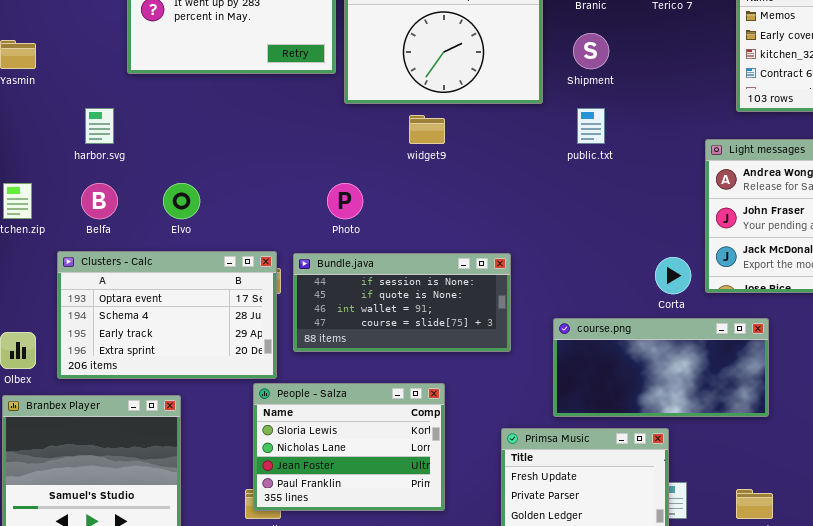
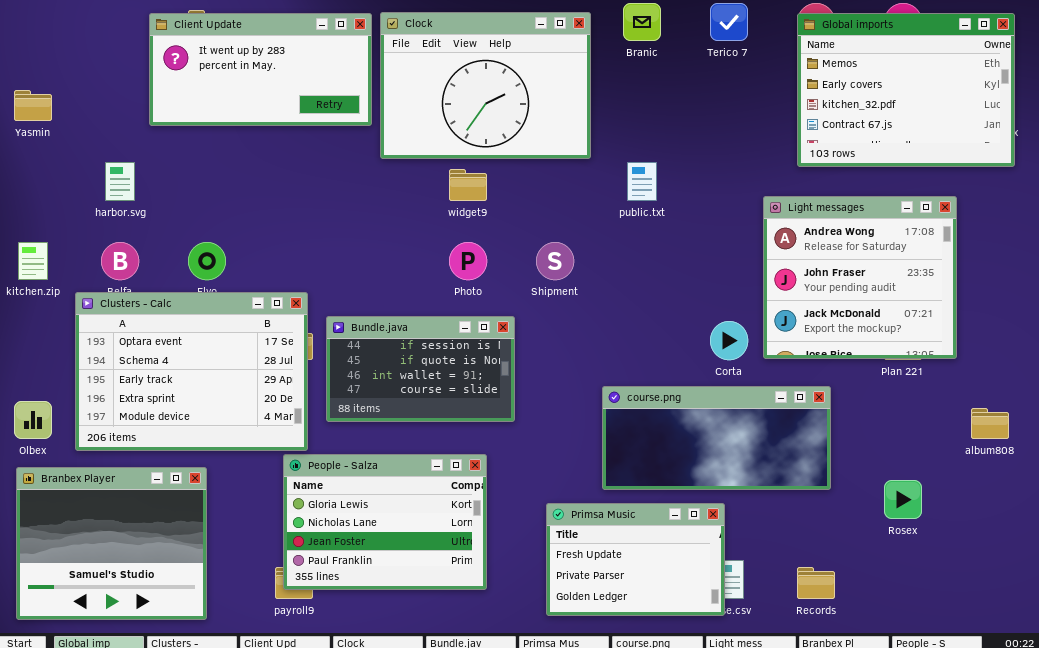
Shipment: [573,33,609,69] -> [536,242,574,280], moved
Photo: [327,183,363,219] -> [449,242,487,280], moved
Clusters - Calc: [57,251,277,379] -> [75,292,308,451], resized
Bundle.java: [293,253,511,352] -> [326,316,515,422], resized

